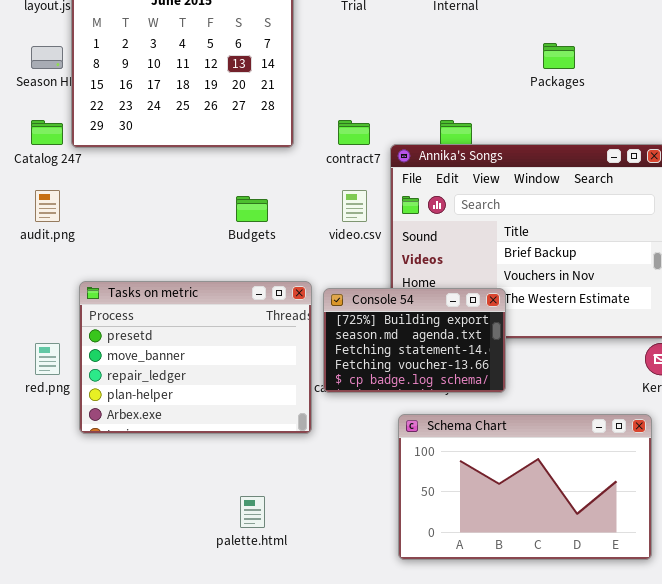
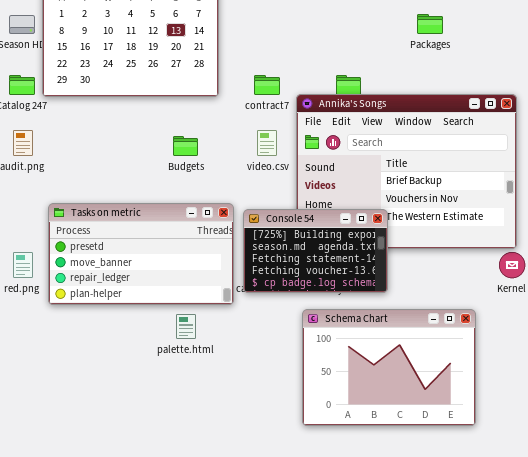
Tasks on metric: [79,281,312,434] -> [48,203,234,305], resized
Schema Chart: [398,414,652,560] -> [302,309,476,426], resized
palette.html: [240,496,265,528] -> [176,314,196,339], moved

